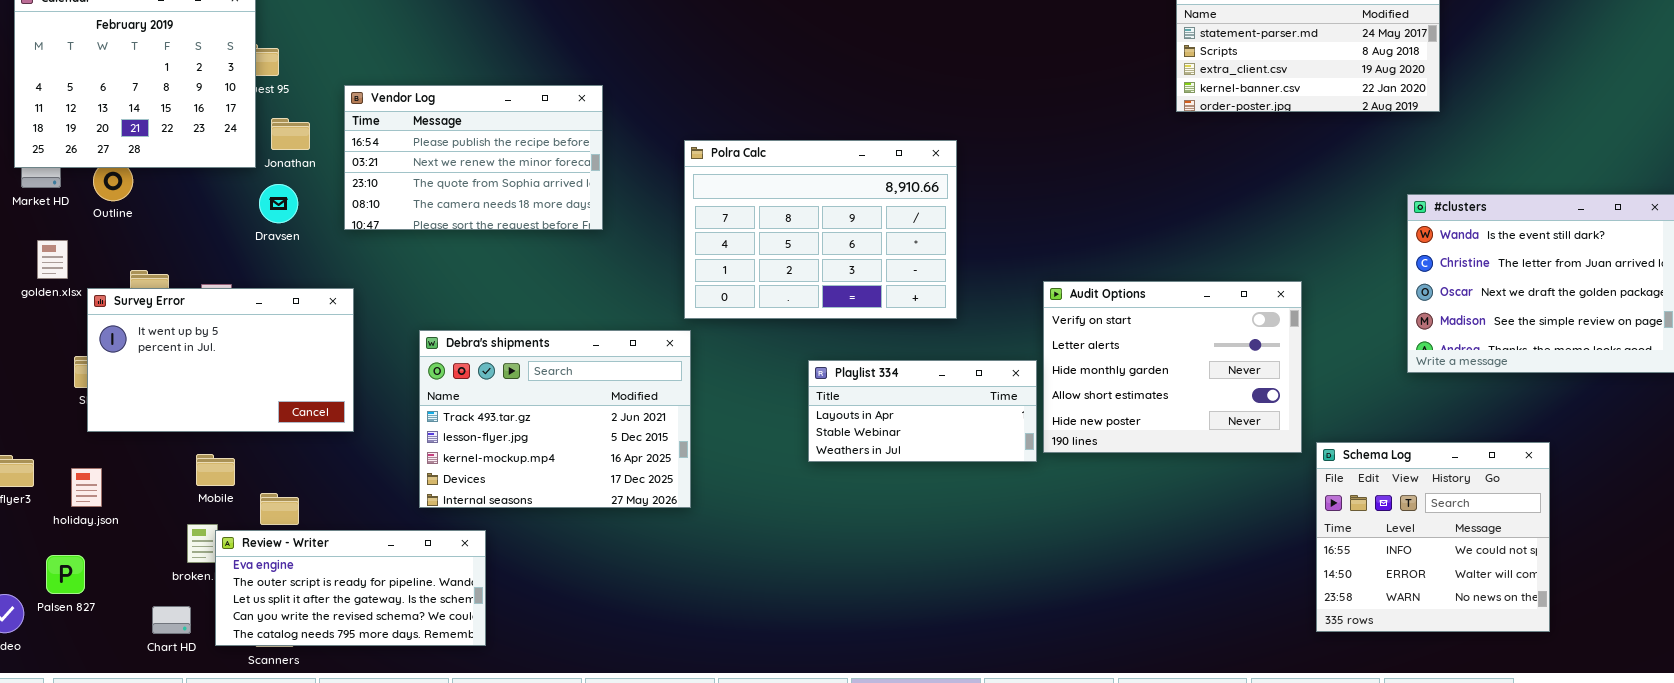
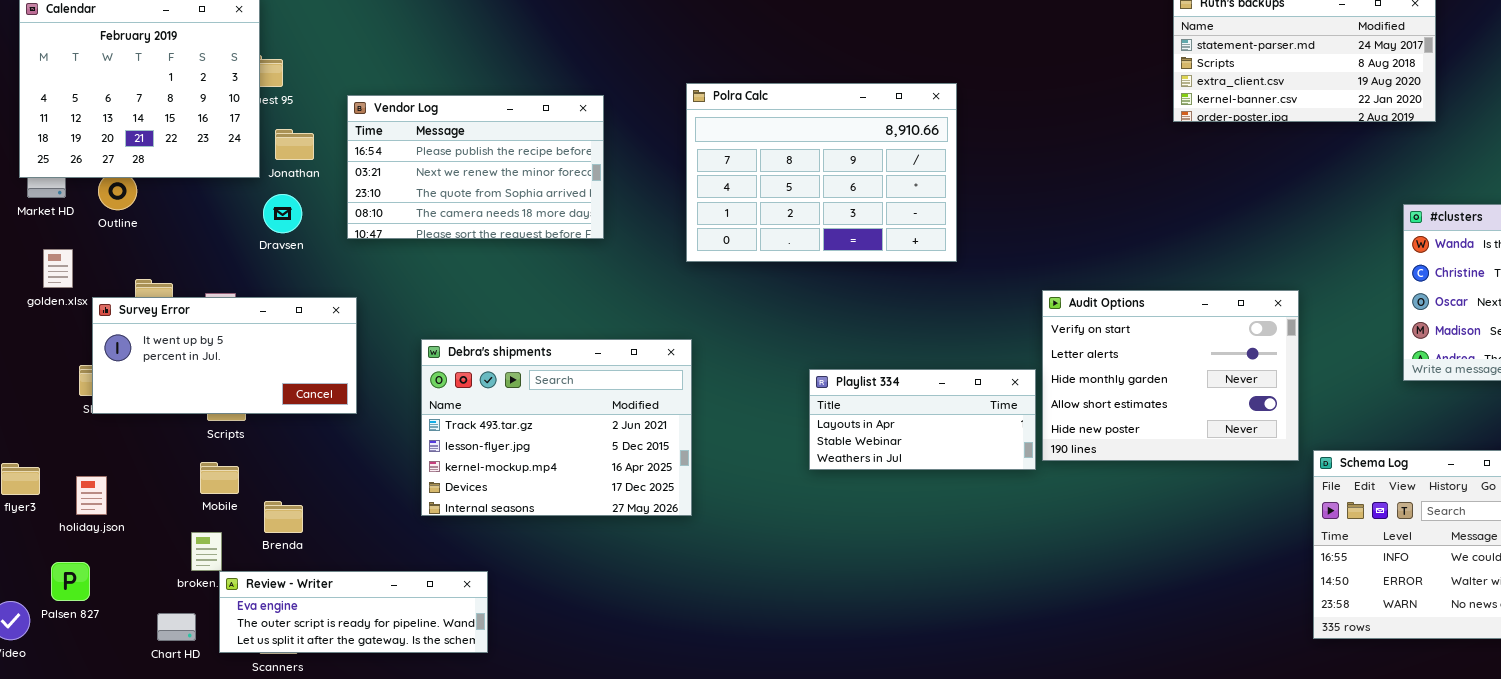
Polra Calc: [684,140,957,319] -> [686,83,957,262], moved
Survey Error: [87,288,354,432] -> [92,297,357,414], resized
Review - Writer: [215,530,486,646] -> [219,571,488,653], resized

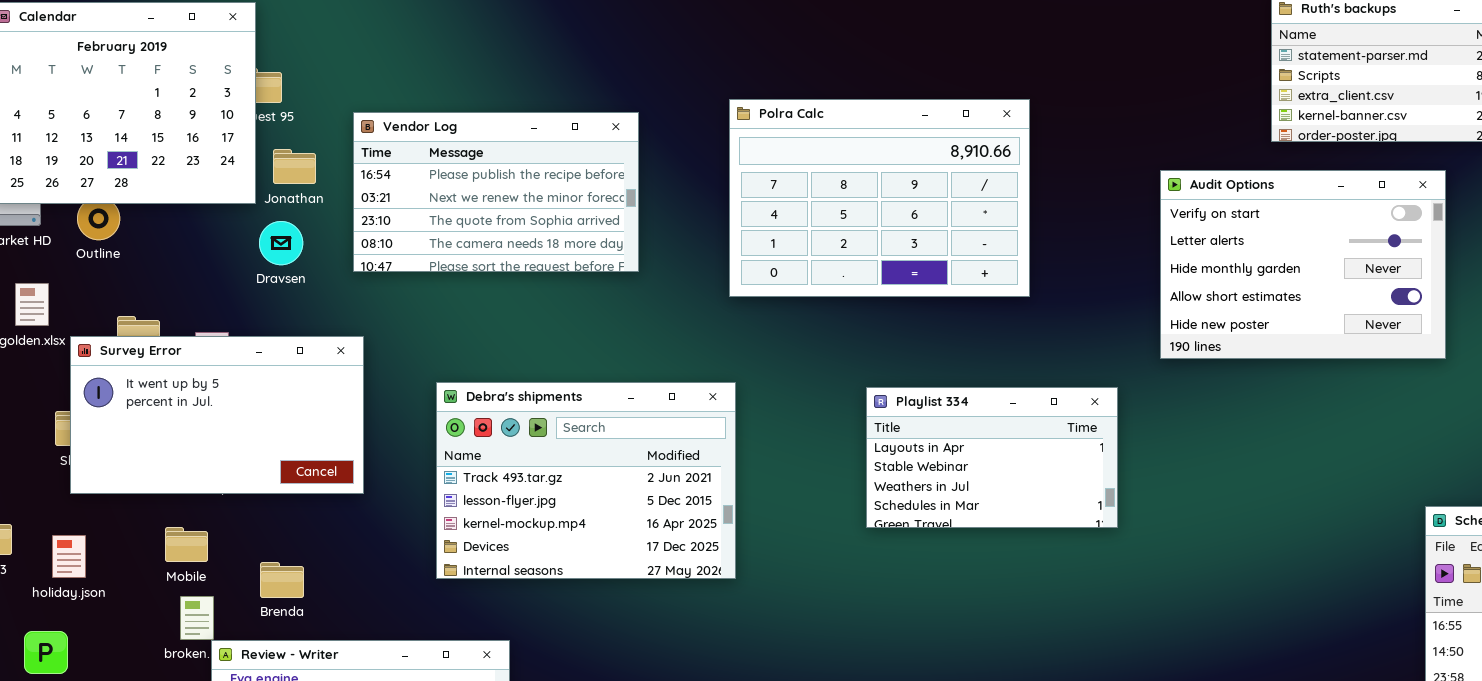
Audit Options: [1042,290,1299,461] -> [1160,170,1446,359], moved
Survey Error: [92,297,357,414] -> [70,336,364,494], resized
Playlist 334: [809,369,1036,470] -> [866,387,1118,528], resized
Mobile: [200,462,239,494] -> [165,527,208,562], moved

